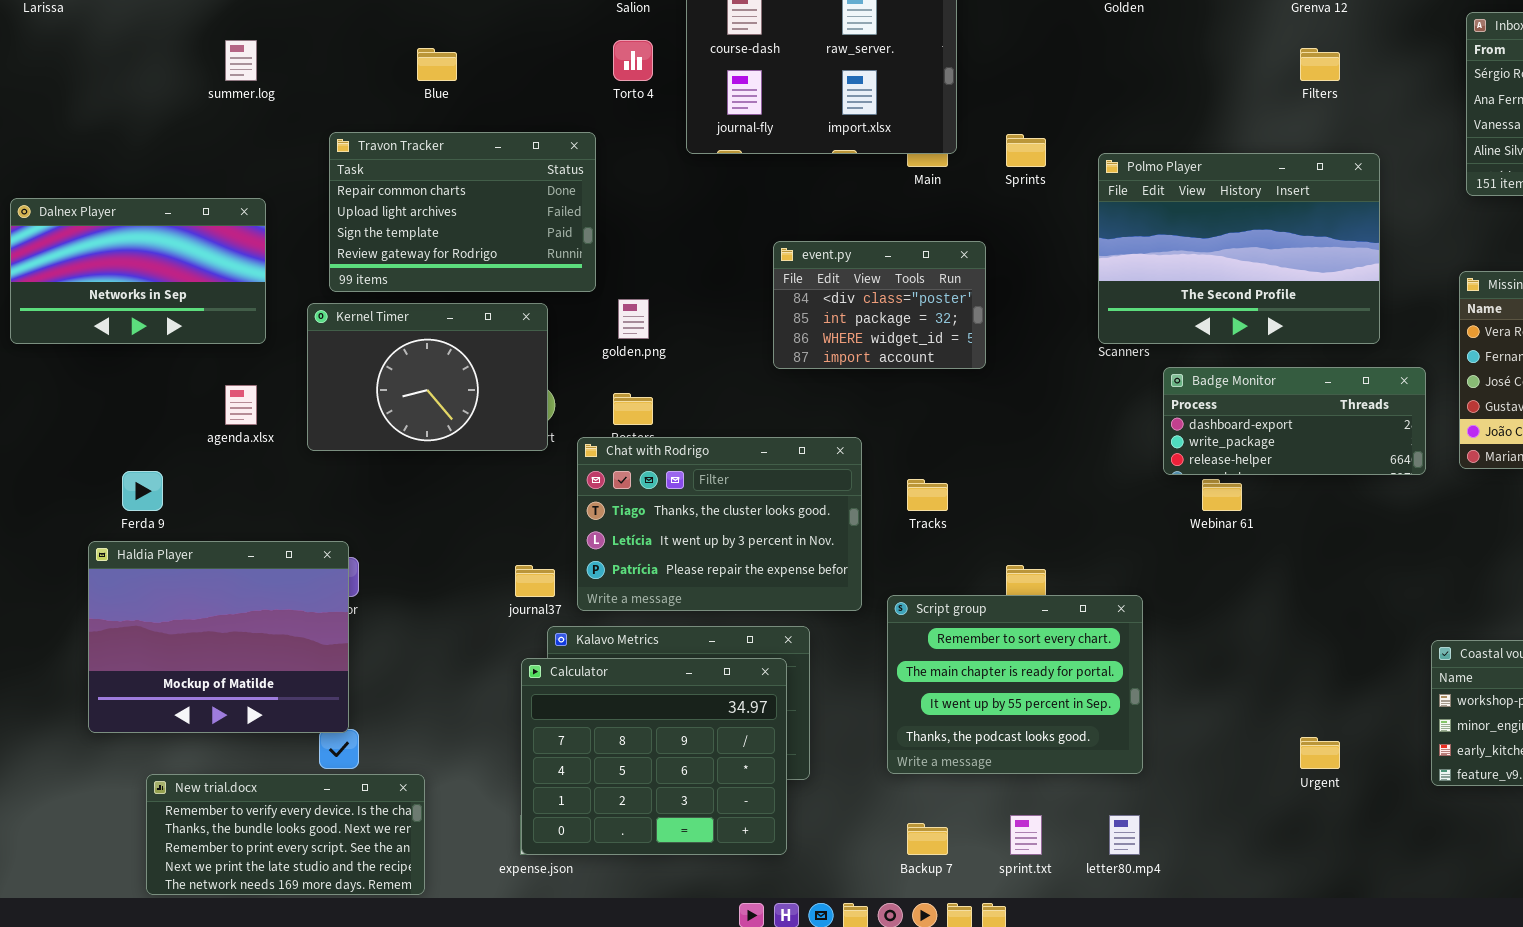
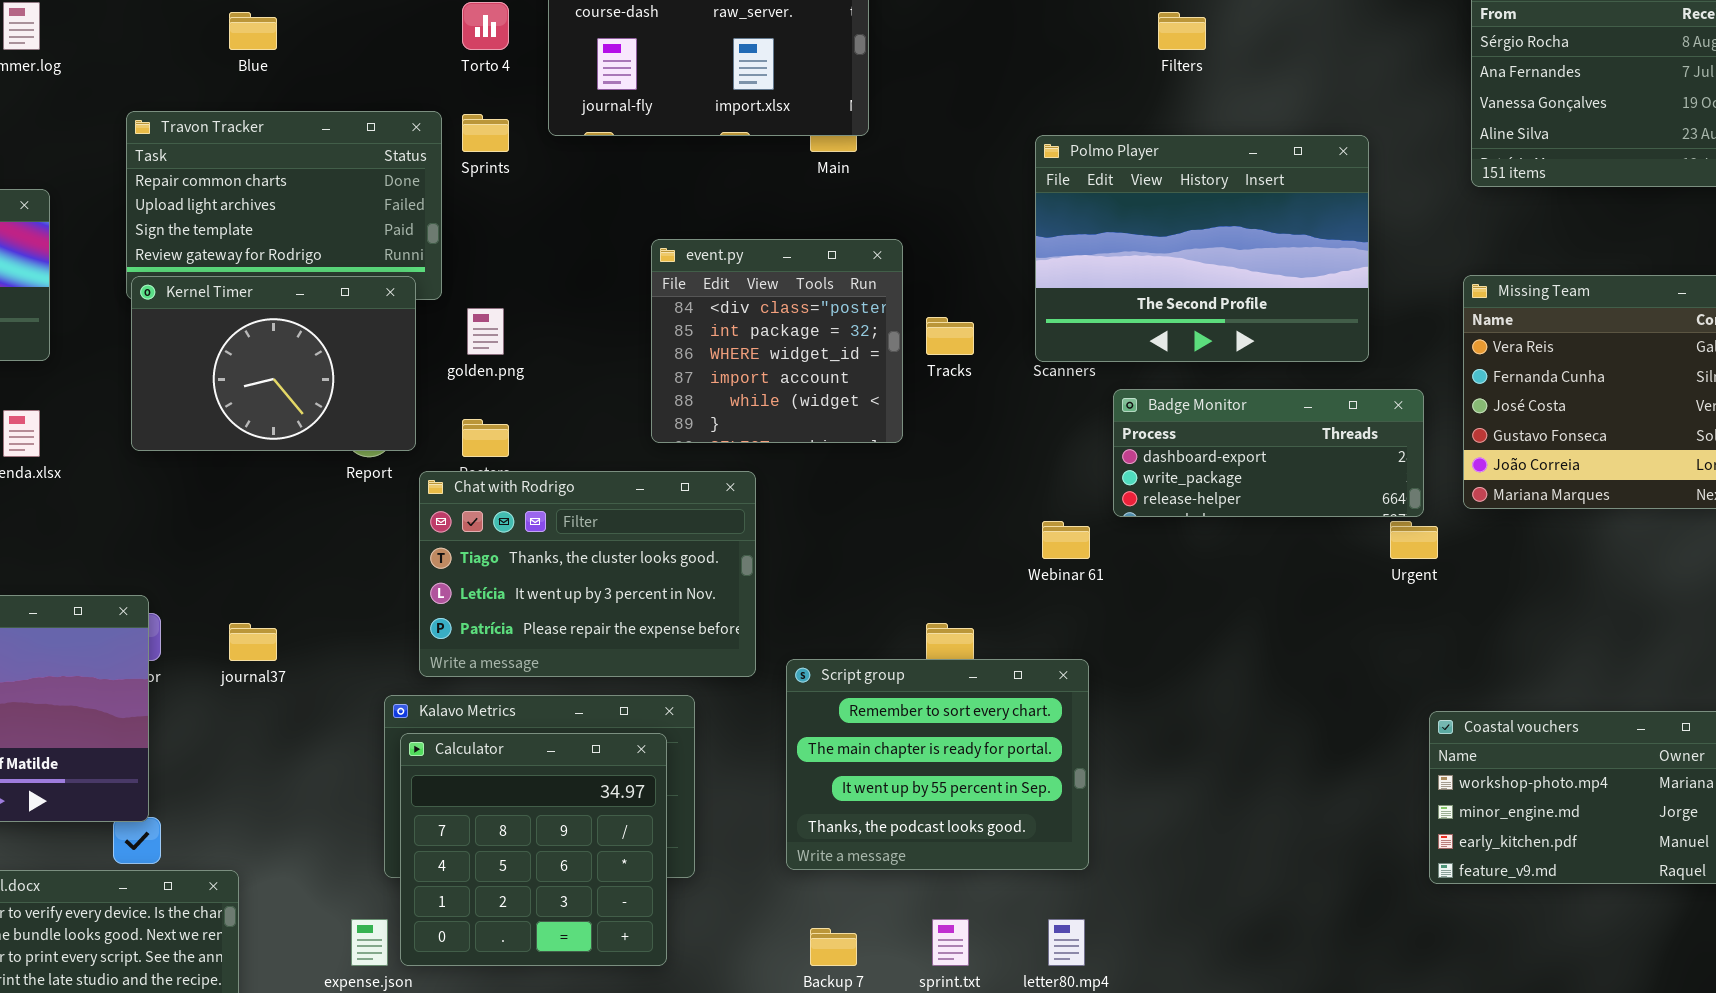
Filters: [1300,48,1340,81] -> [1158,12,1206,50], moved
Sprints: [1006,134,1046,167] -> [462,114,509,152], moved
event.py: [773,241,986,369] -> [651,239,903,443], resized
Kernel Timer: [307,303,548,451] -> [131,276,416,451], moved
Tracks: [907,479,948,511] -> [926,317,974,355], moved
Webinar 61: [1202,479,1242,511] -> [1042,521,1090,559], moved
journal37: [515,565,555,597] -> [229,623,277,661], moved
Calculator: [521,658,787,855] -> [400,733,667,966], resized
Urgent: [1300,737,1340,769] -> [1390,521,1438,559], moved

